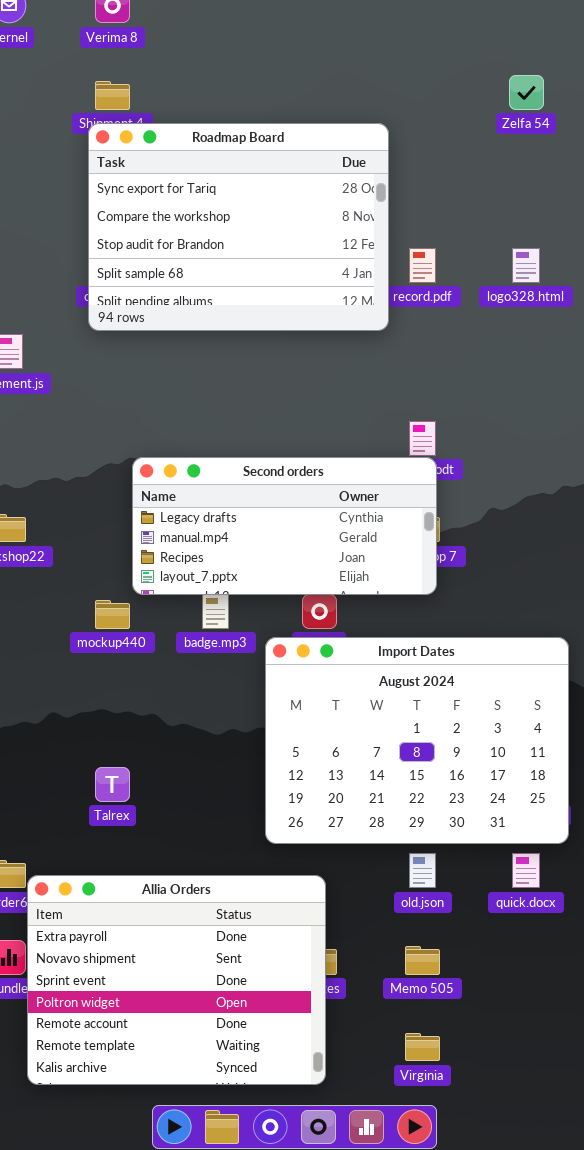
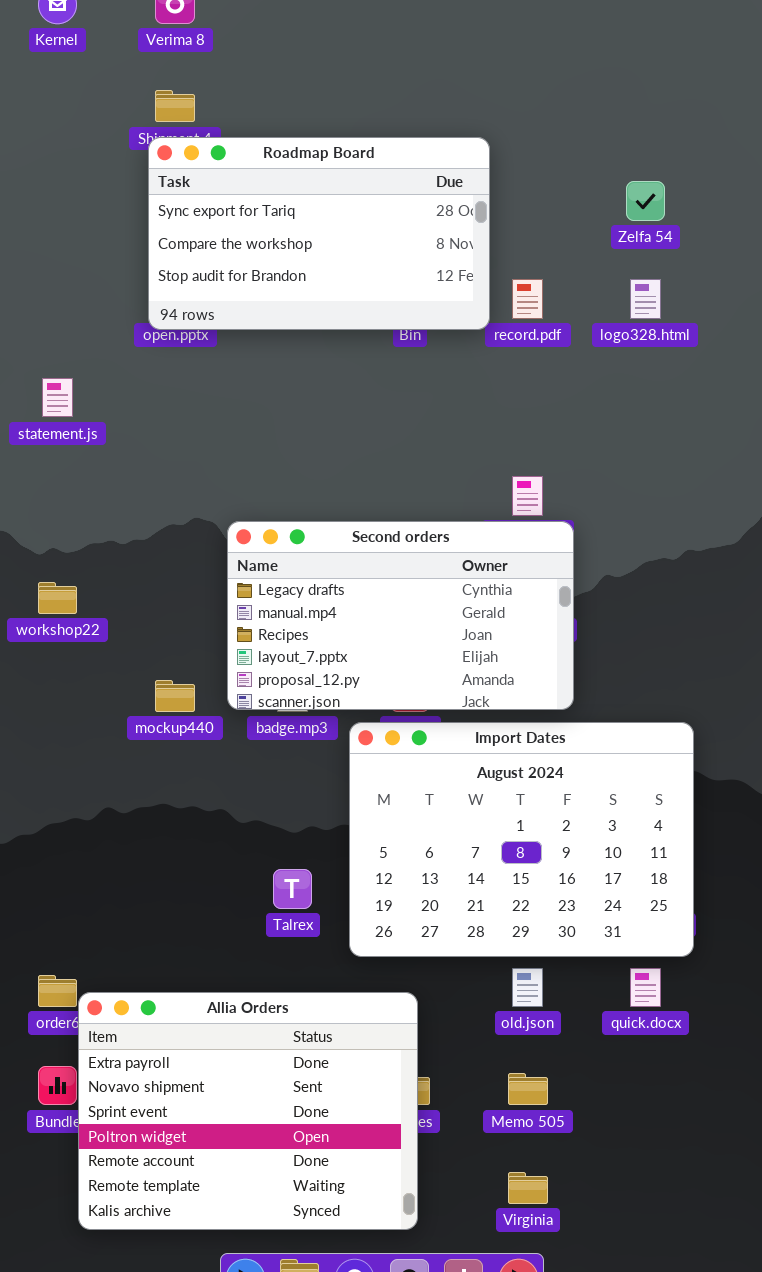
Zelfa 54: [509,75,544,110] -> [626,181,665,221], moved
Roadmap Board: [88,123,389,331] -> [148,137,490,330], resized
Second orders: [132,457,437,595] -> [227,521,574,710], moved, resized
Talrex: [95,767,130,802] -> [273,869,312,909], moved

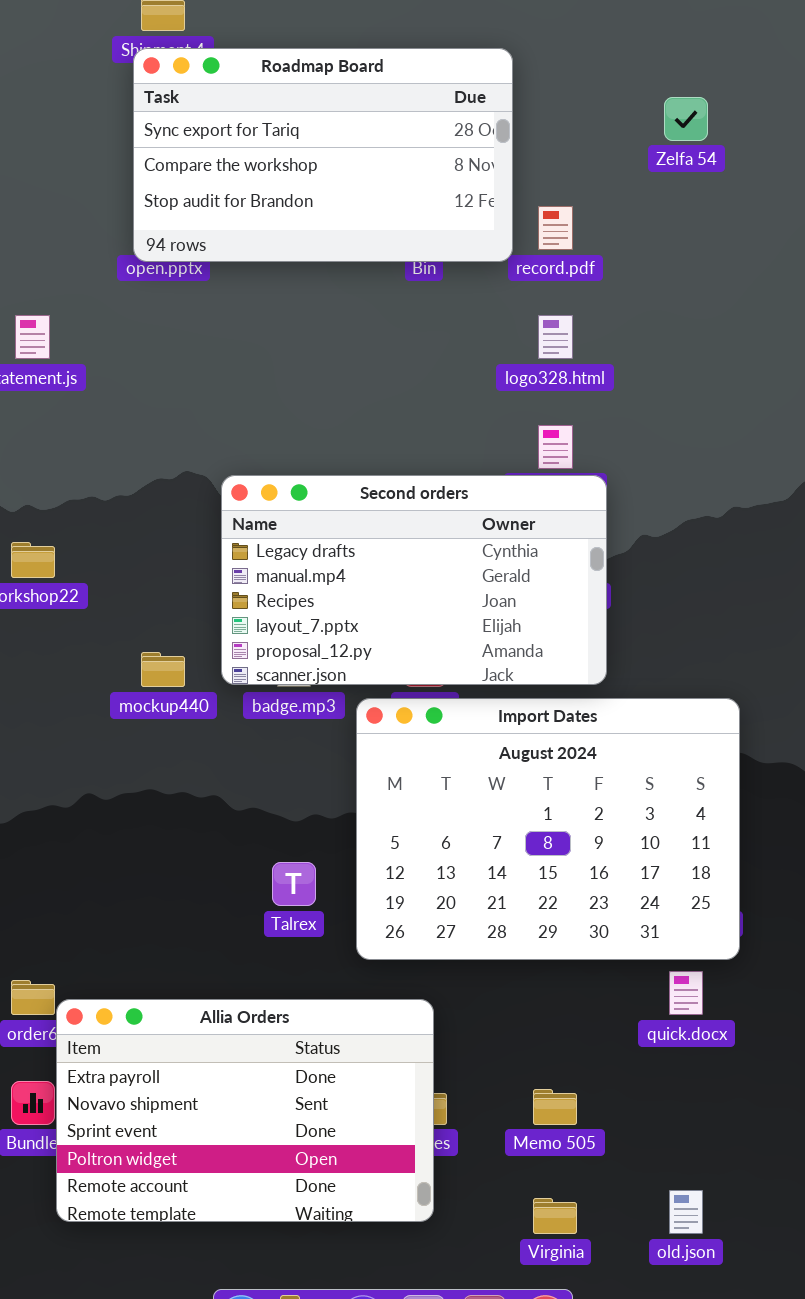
logo328.html: [630,279,661,319] -> [538,315,573,359], moved
old.json: [512,968,543,1007] -> [669,1190,703,1234], moved
Allia Orders: [78,992,418,1230] -> [56,999,434,1222], resized

